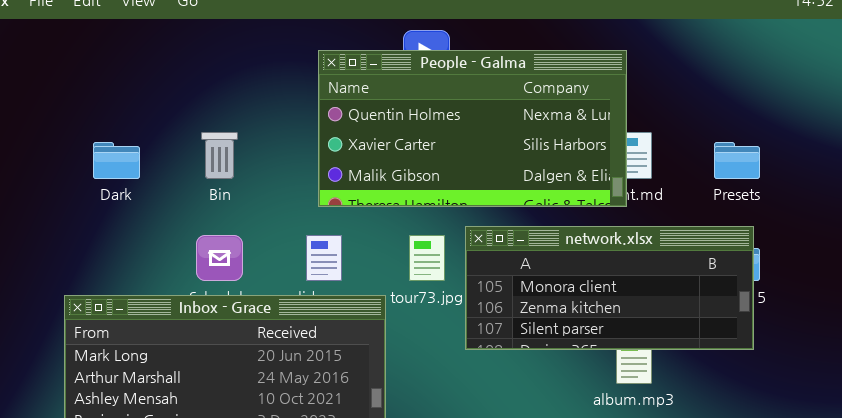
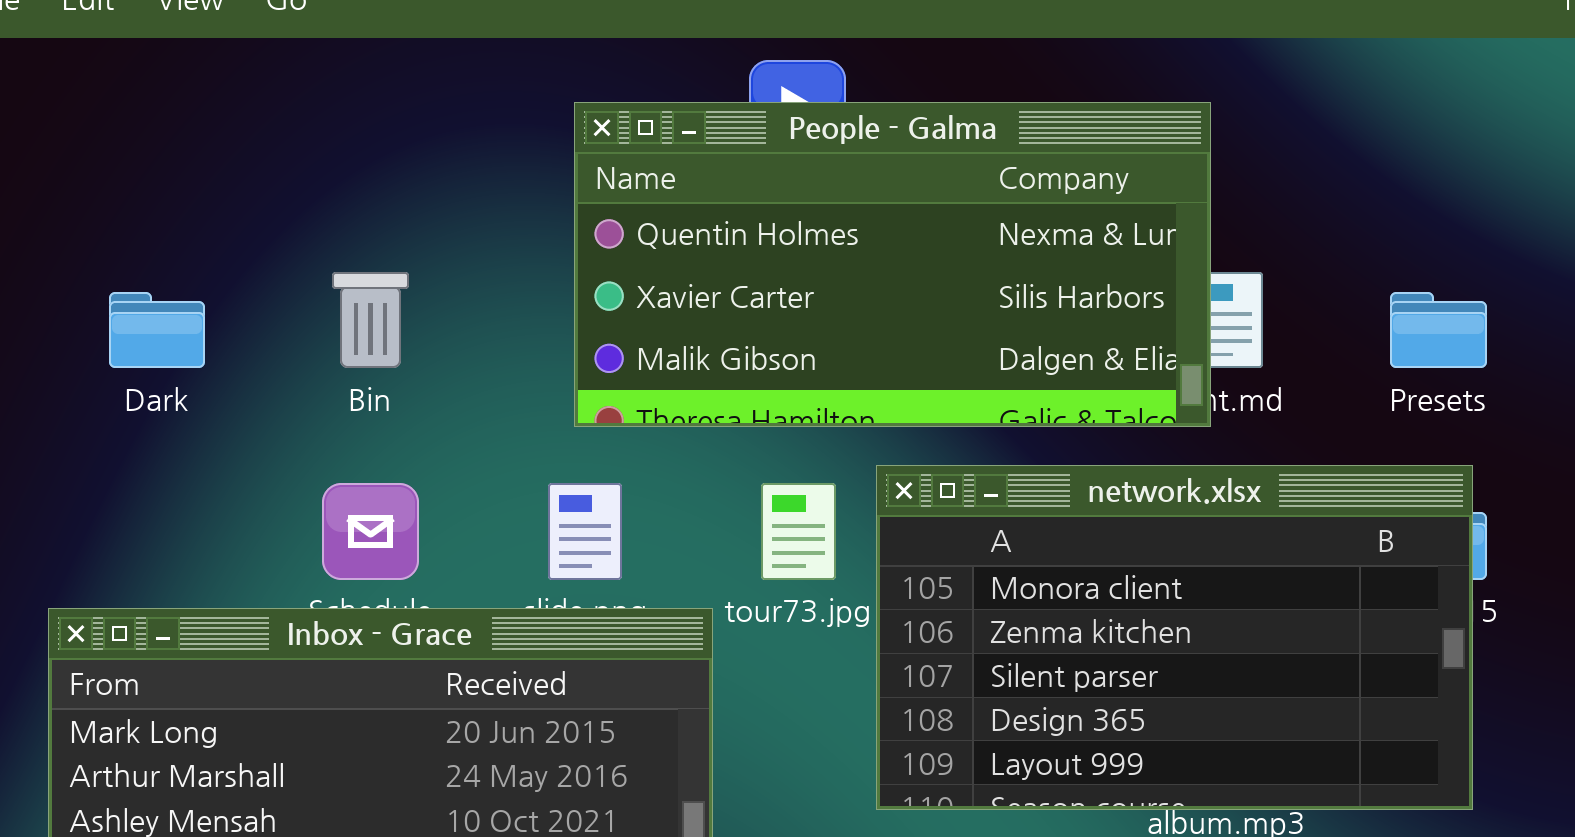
network.xlsx: [465,226,754,350] -> [876,465,1473,810], resized

